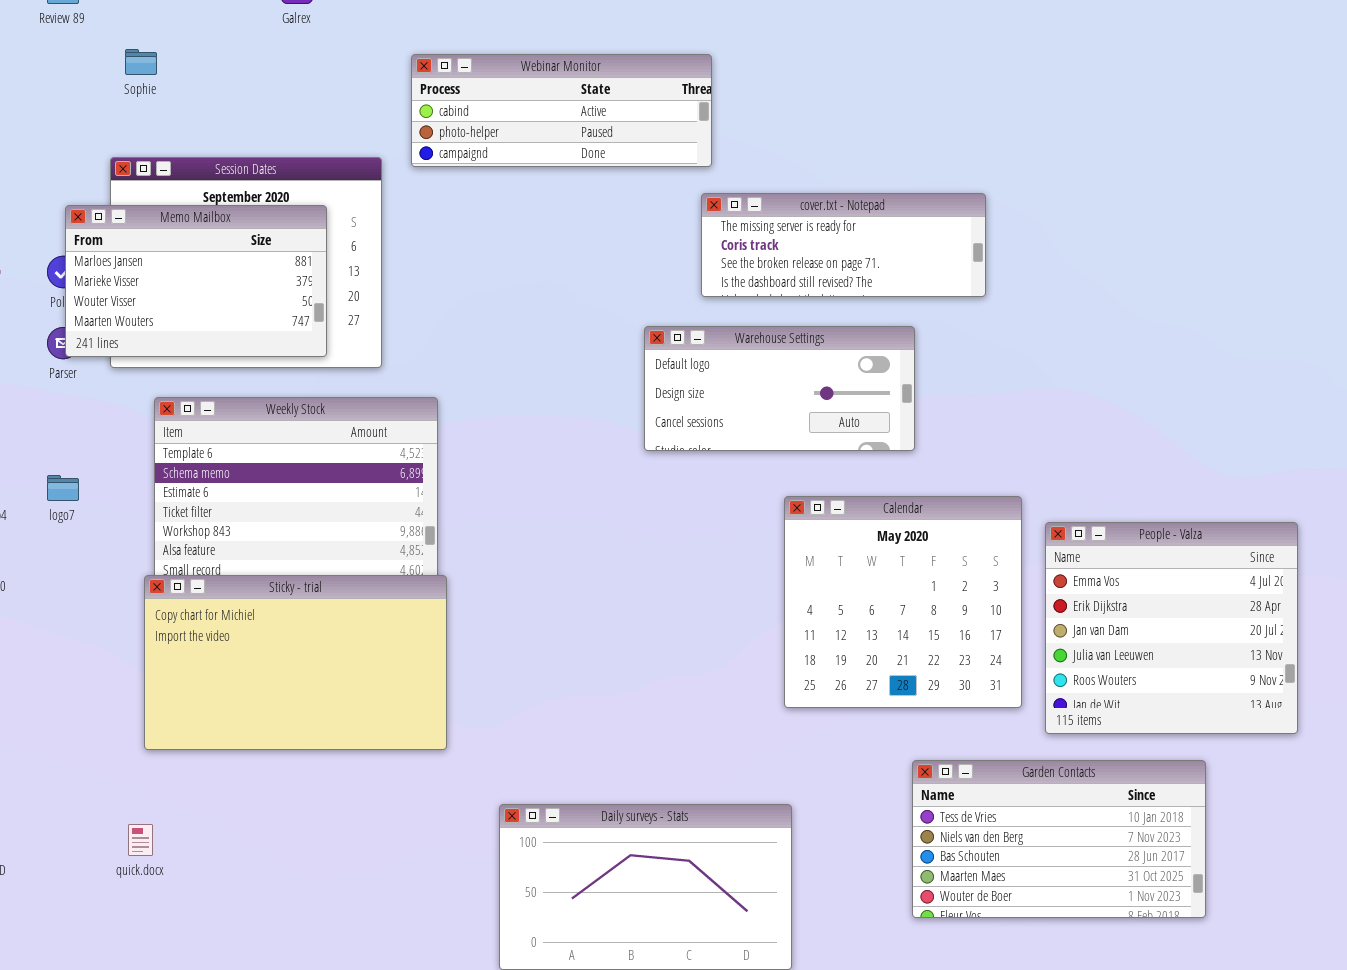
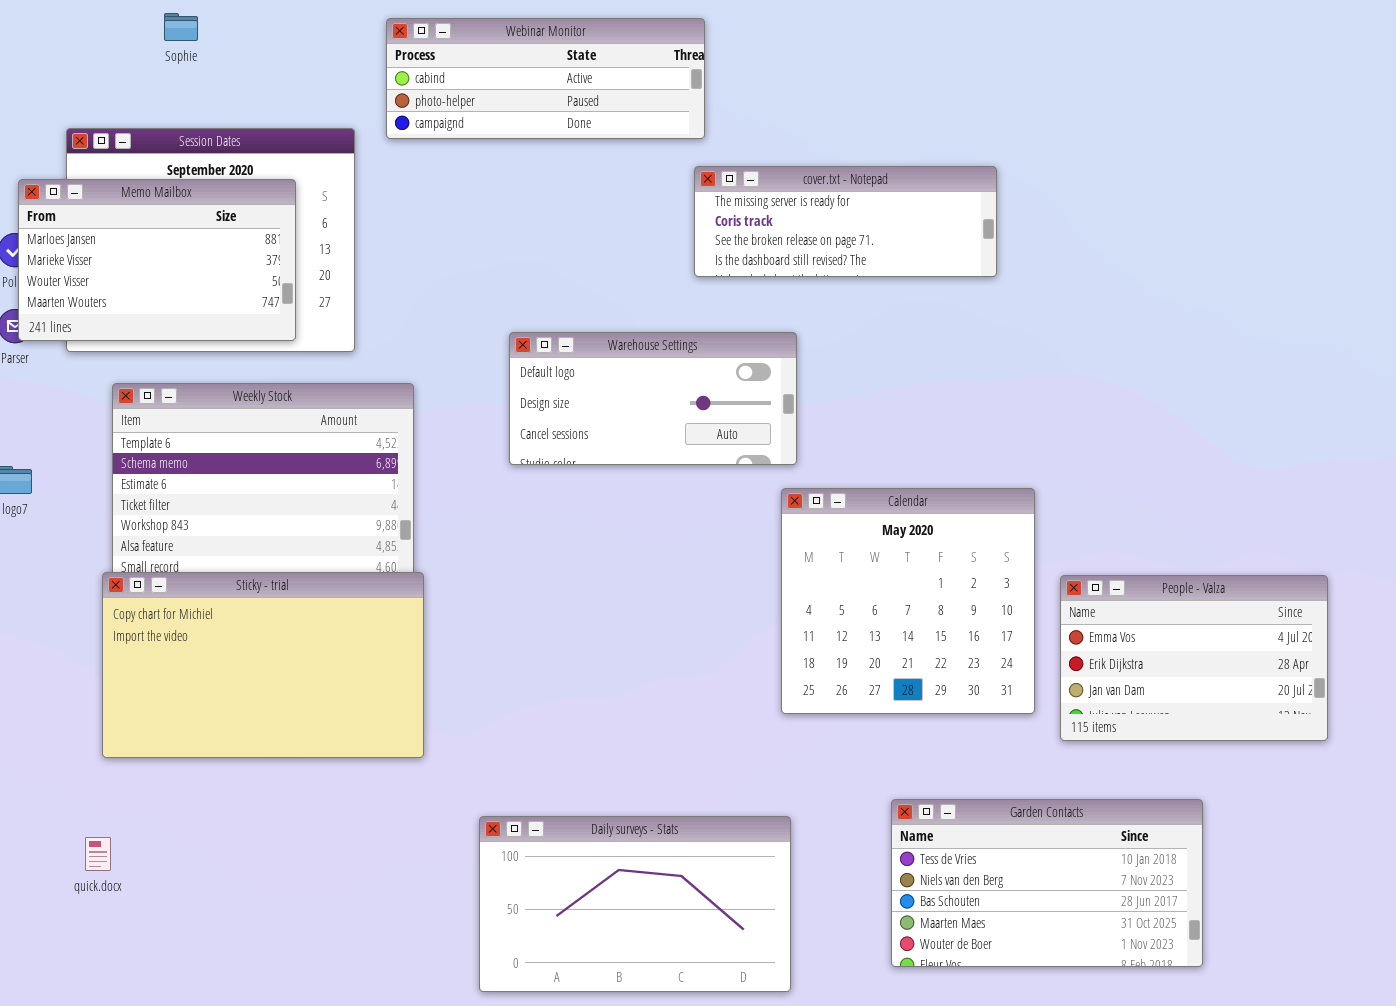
Sophie: [125,49,157,75] -> [164,13,198,41], moved
Warehouse Settings: [644,326,915,451] -> [509,332,797,465], moved
People - Valza: [1045,522,1298,734] -> [1060,575,1328,741], resized
Garden Contacts: [912,760,1206,918] -> [891,799,1203,967], moved

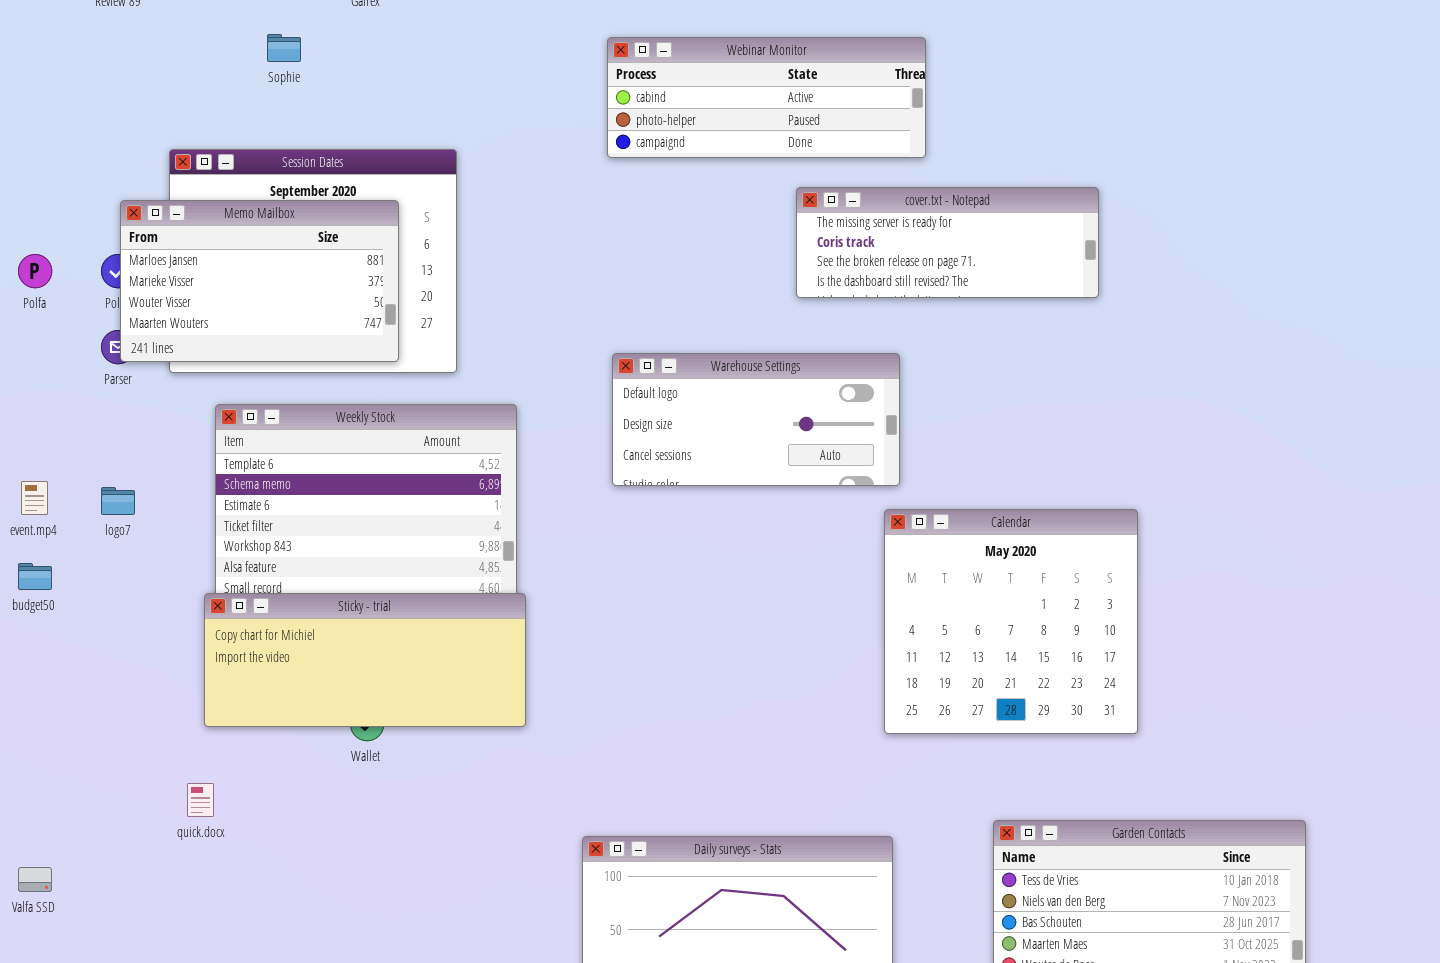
Webinar Monitor: [386,18,705,139] -> [607,37,926,158], moved
Sticky - trial: [102,572,424,758] -> [204,593,526,727], resized
People - Valza: [1060,575,1328,741] -> none, closed
quick.docx: [85,837,111,871] -> [187,783,214,817], moved

